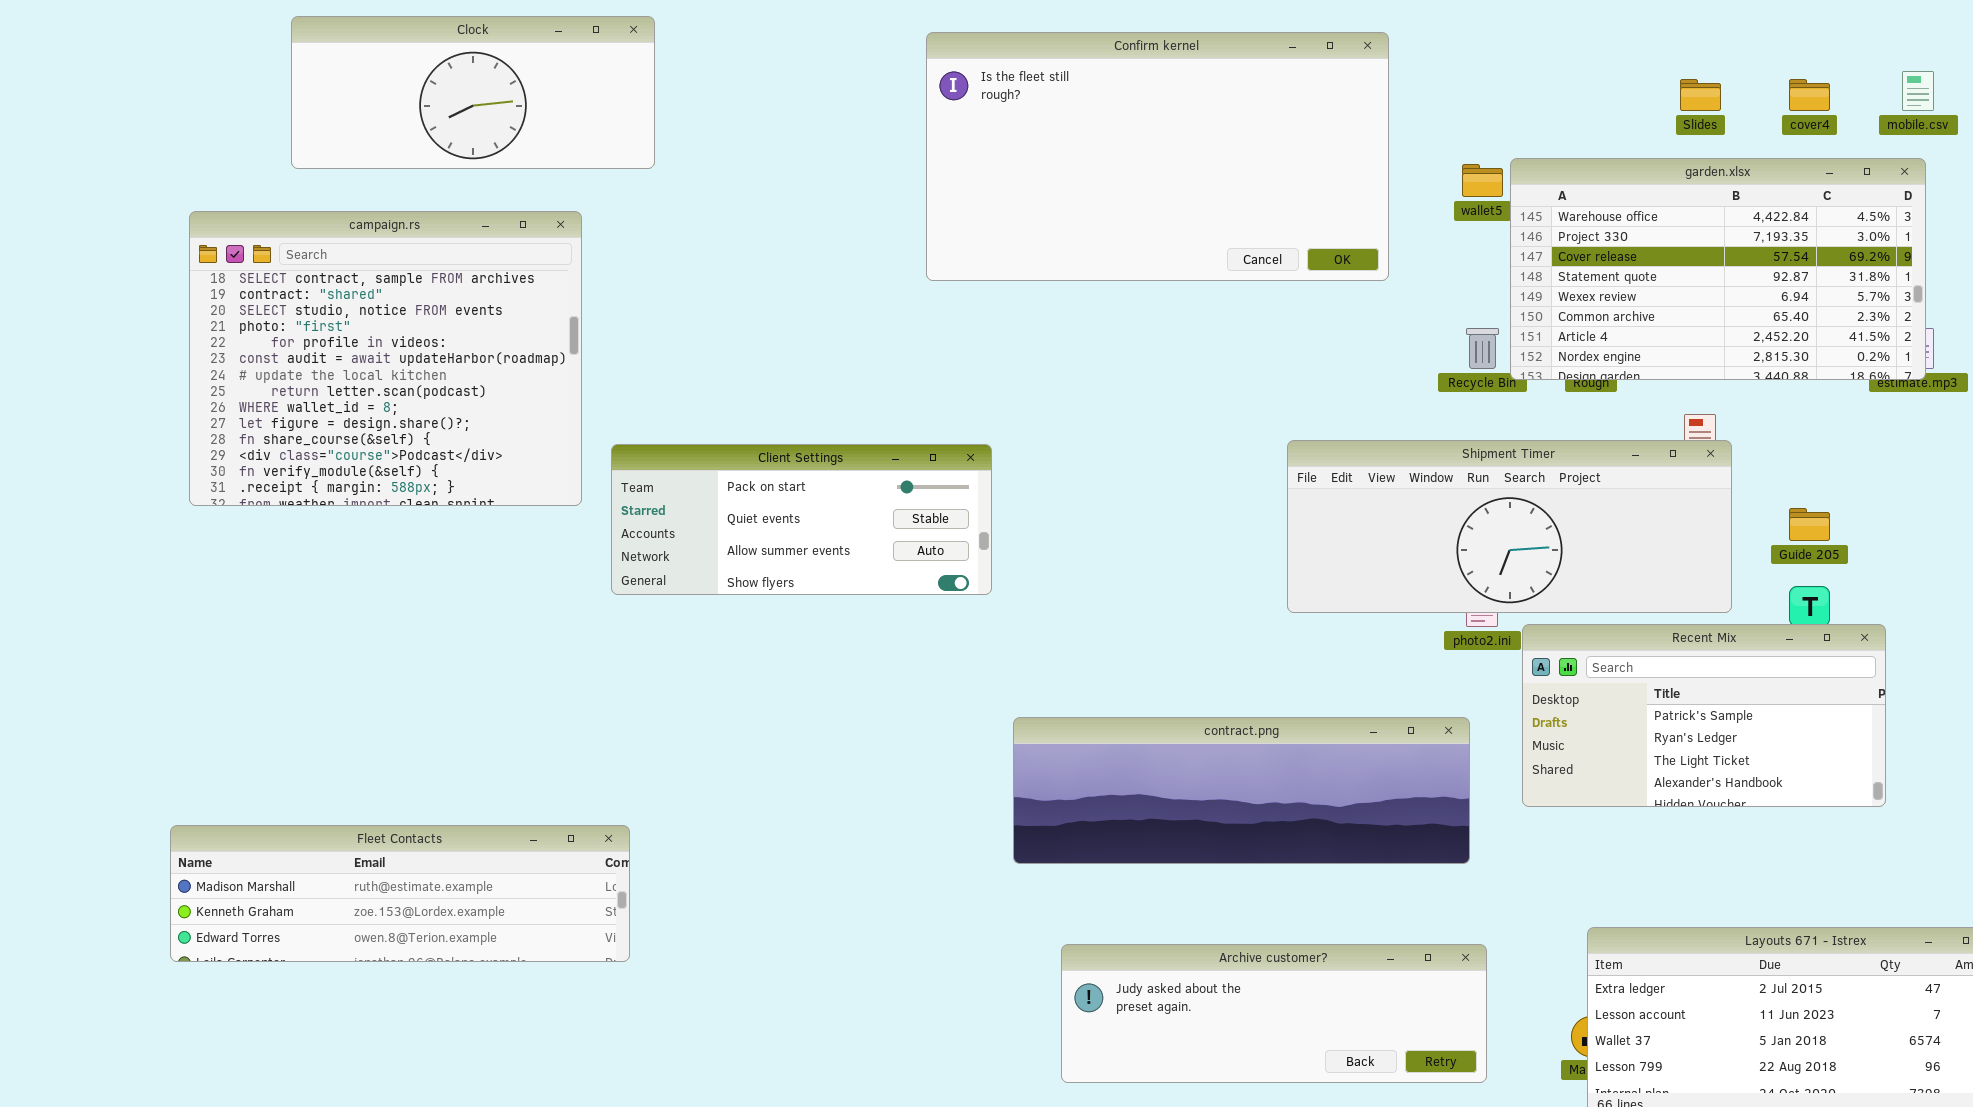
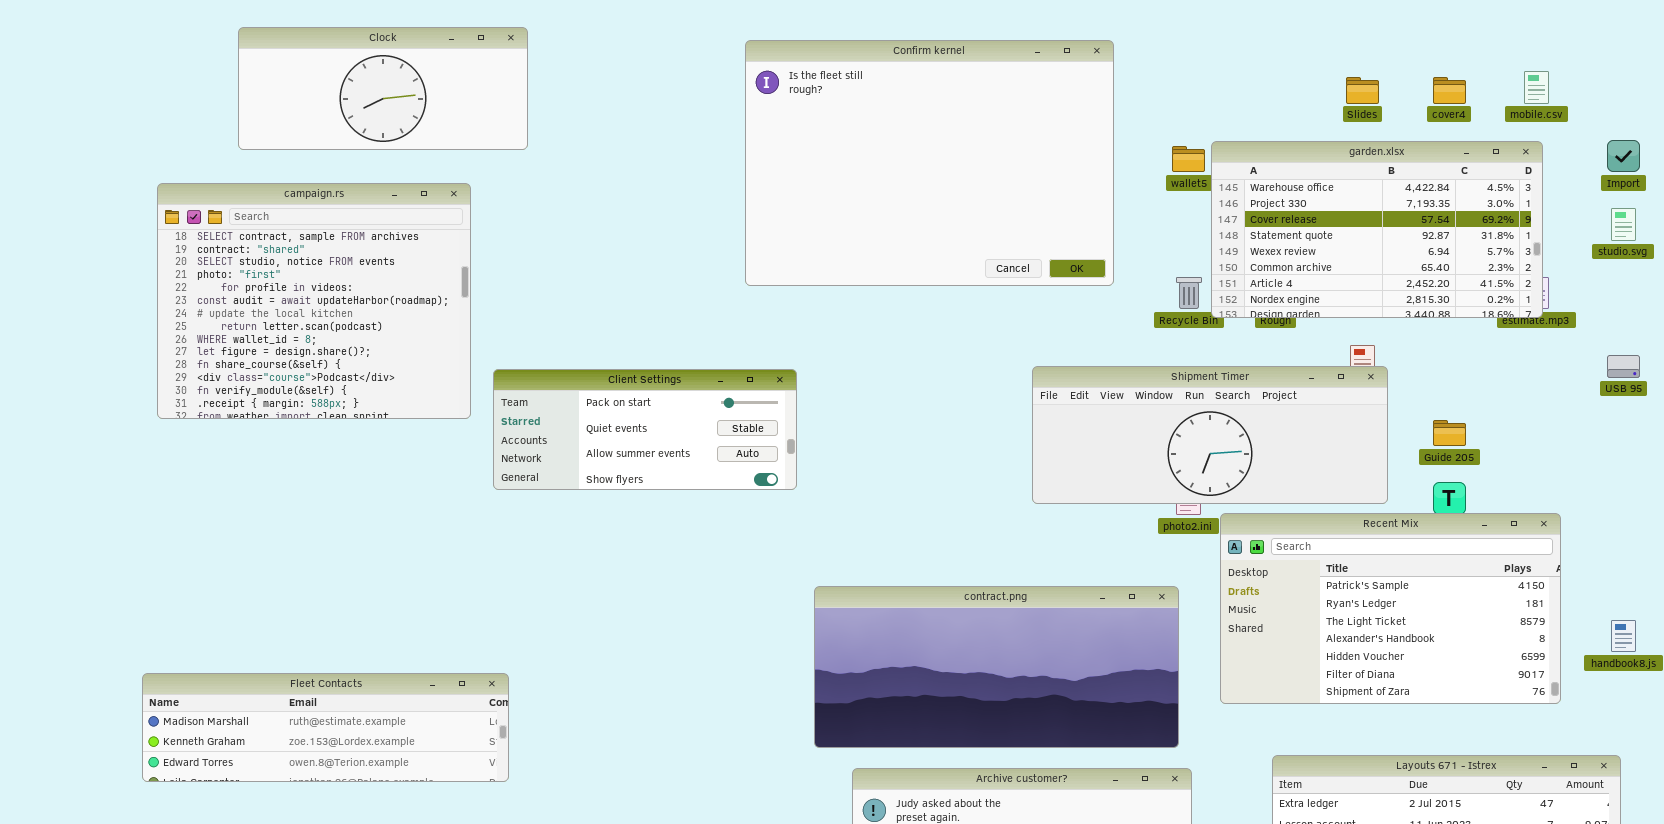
Confirm kernel: [926,32,1389,281] -> [745,40,1114,286], resized
Recent Mix: [1522,624,1886,807] -> [1220,513,1561,704], resized
contract.png: [1013,717,1470,864] -> [814,586,1179,748], resized

